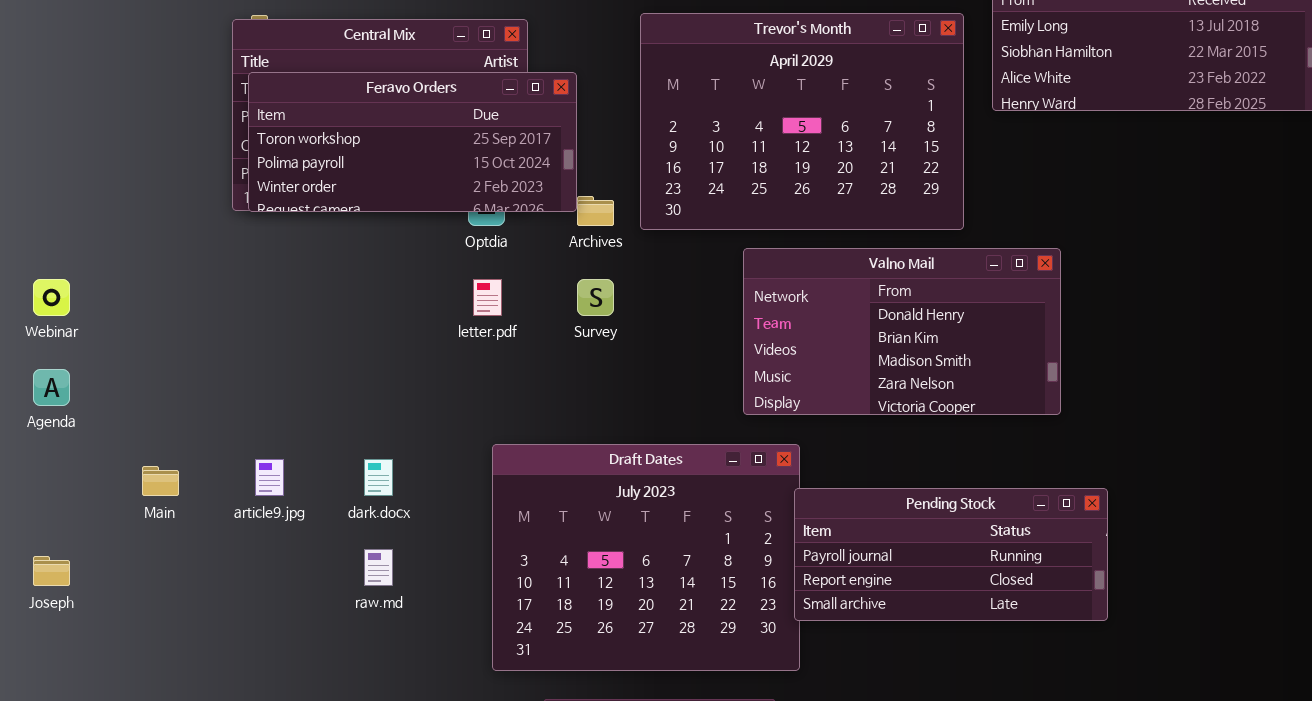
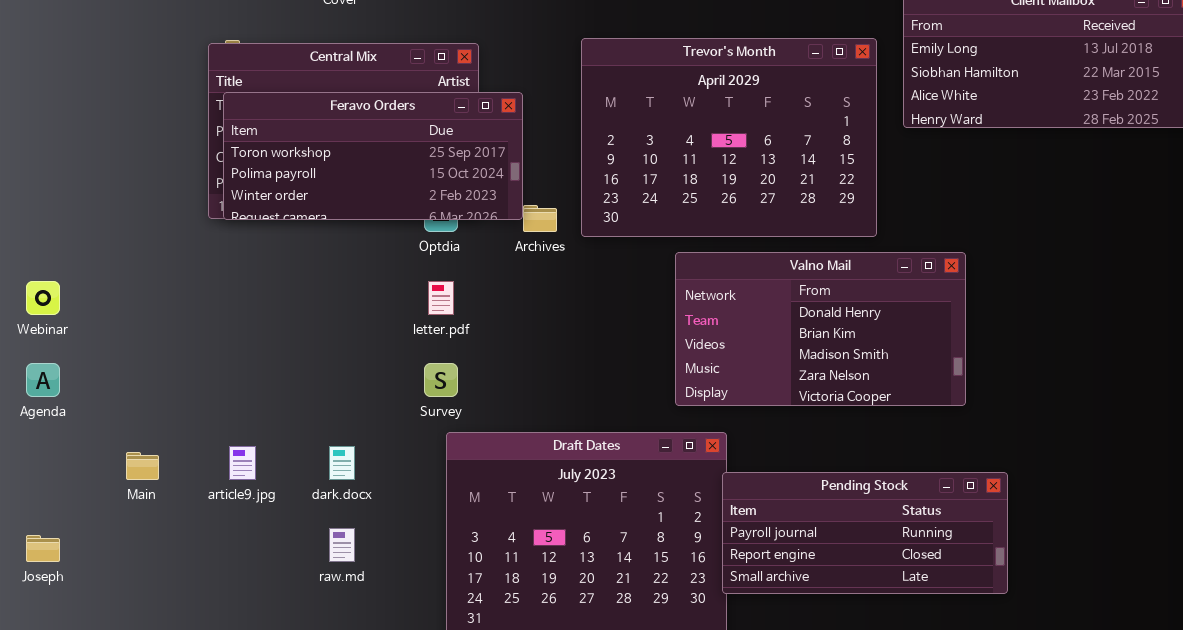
Survey: [577,279,614,316] -> [424,363,458,397], moved

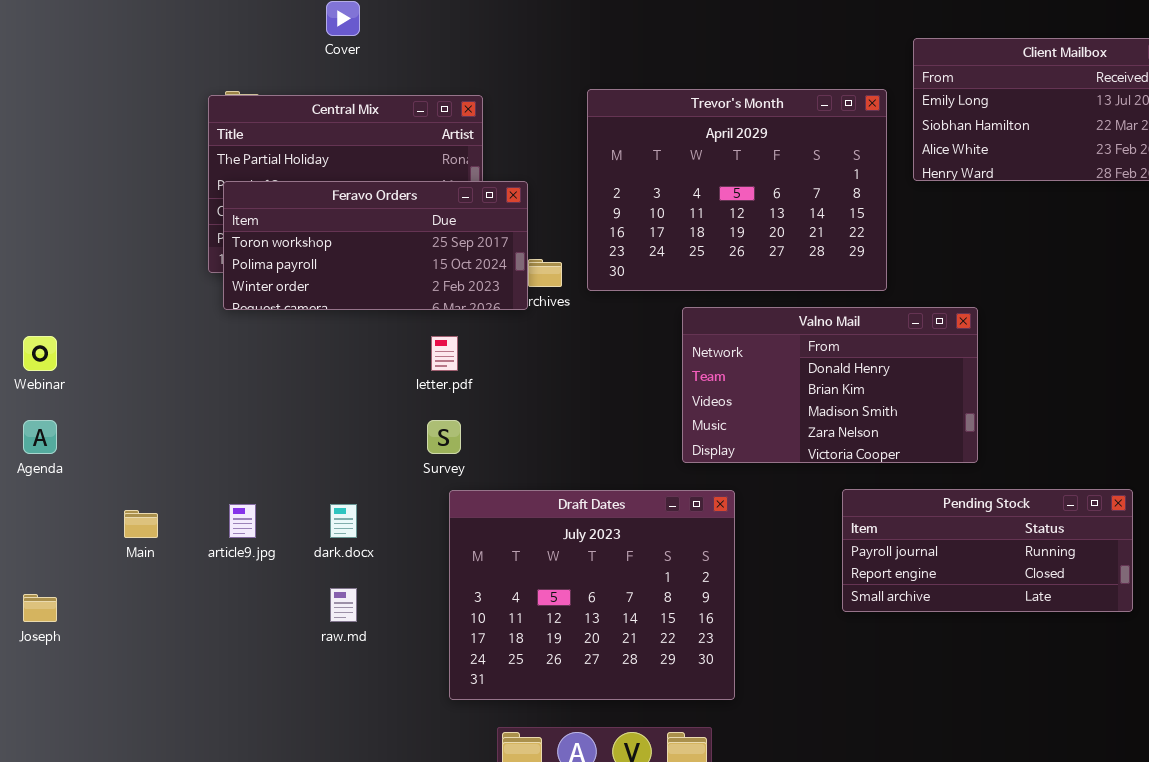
Feravo Orders: [223,92,523,220] -> [223,181,528,310], moved
Pending Stock: [722,472,1008,594] -> [842,489,1133,612], moved

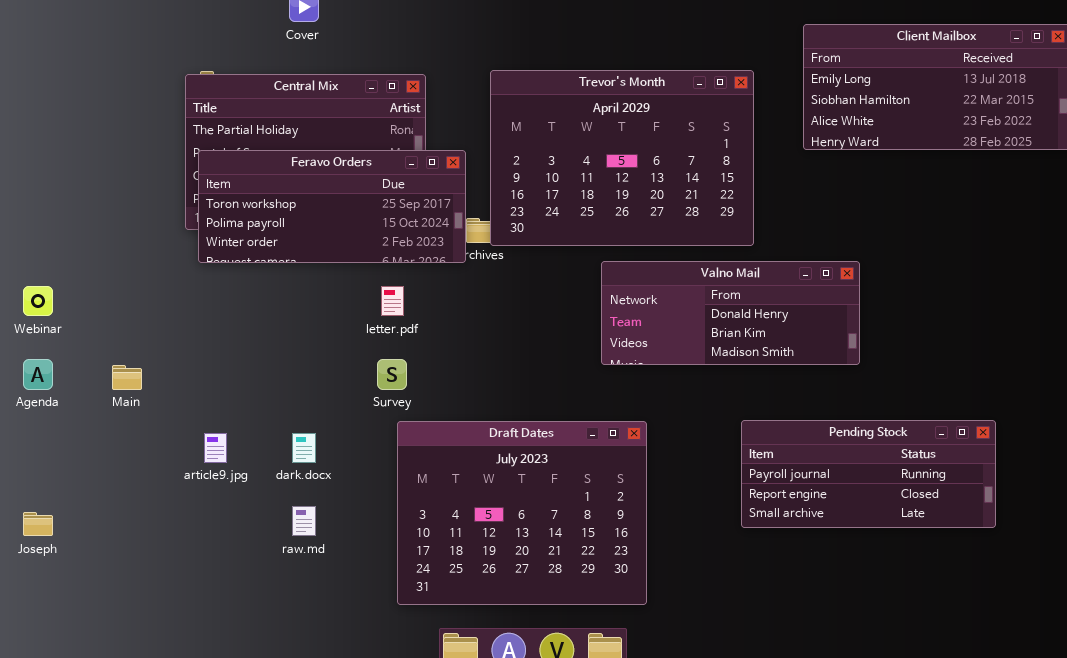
Trevor's Month: [587,89,887,291] -> [490,70,754,246], moved
Valno Mail: [682,307,978,463] -> [601,261,860,365], resized
Main: [124,510,158,538] -> [112,365,142,390], moved

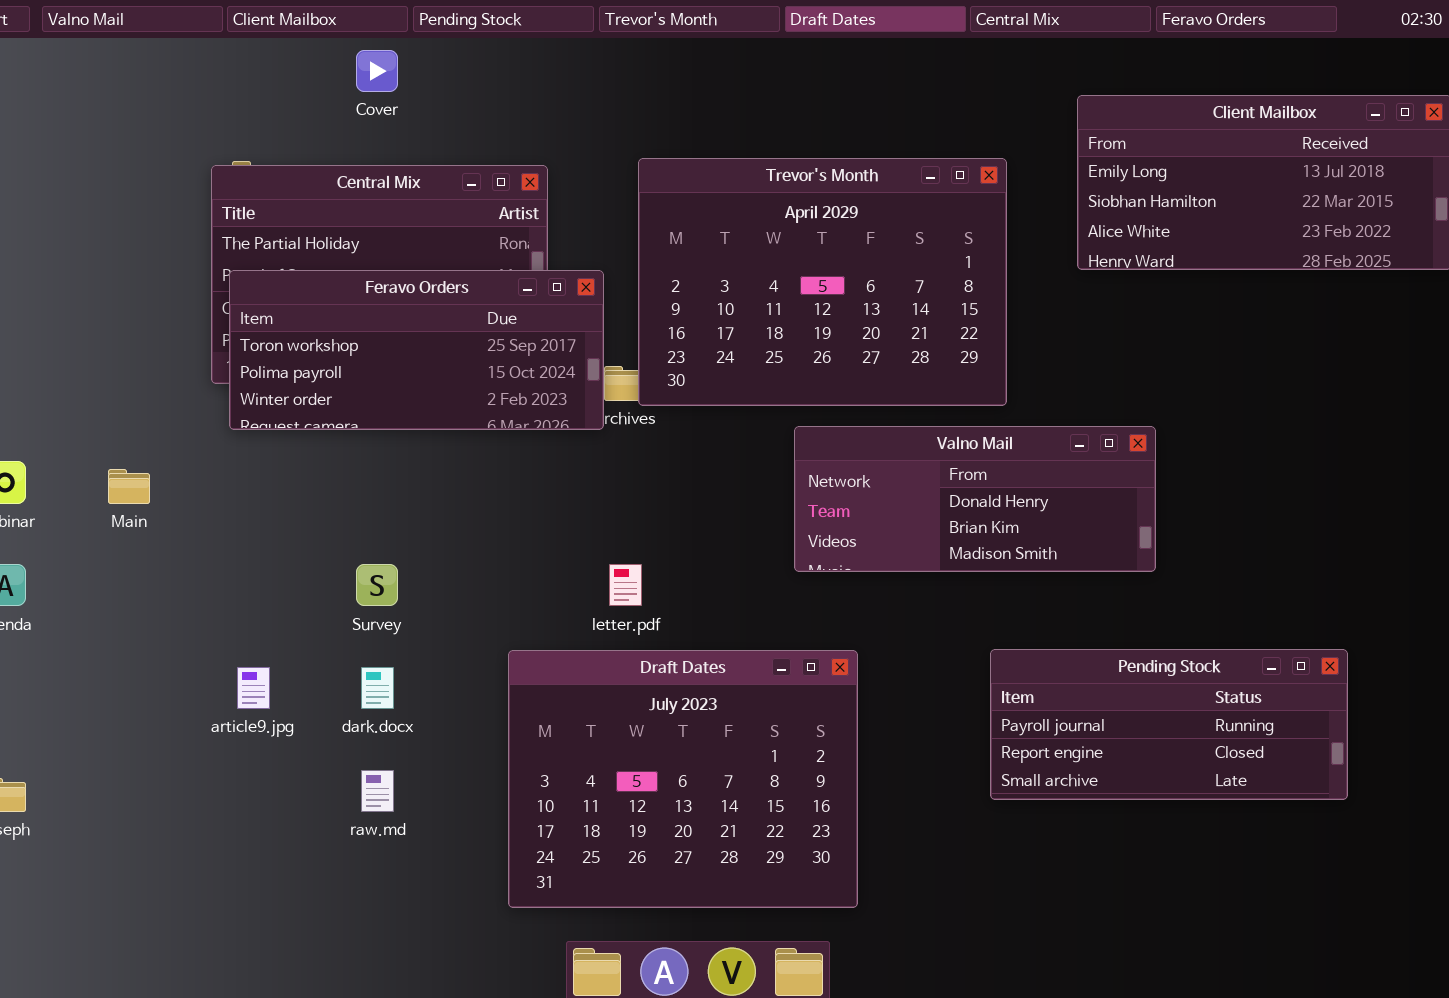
letter.pdf: [381,286,404,316] -> [609,564,642,606], moved
Survey: [377,359,407,390] -> [356,564,398,606], moved
Main: [112,365,142,390] -> [108,469,150,504], moved

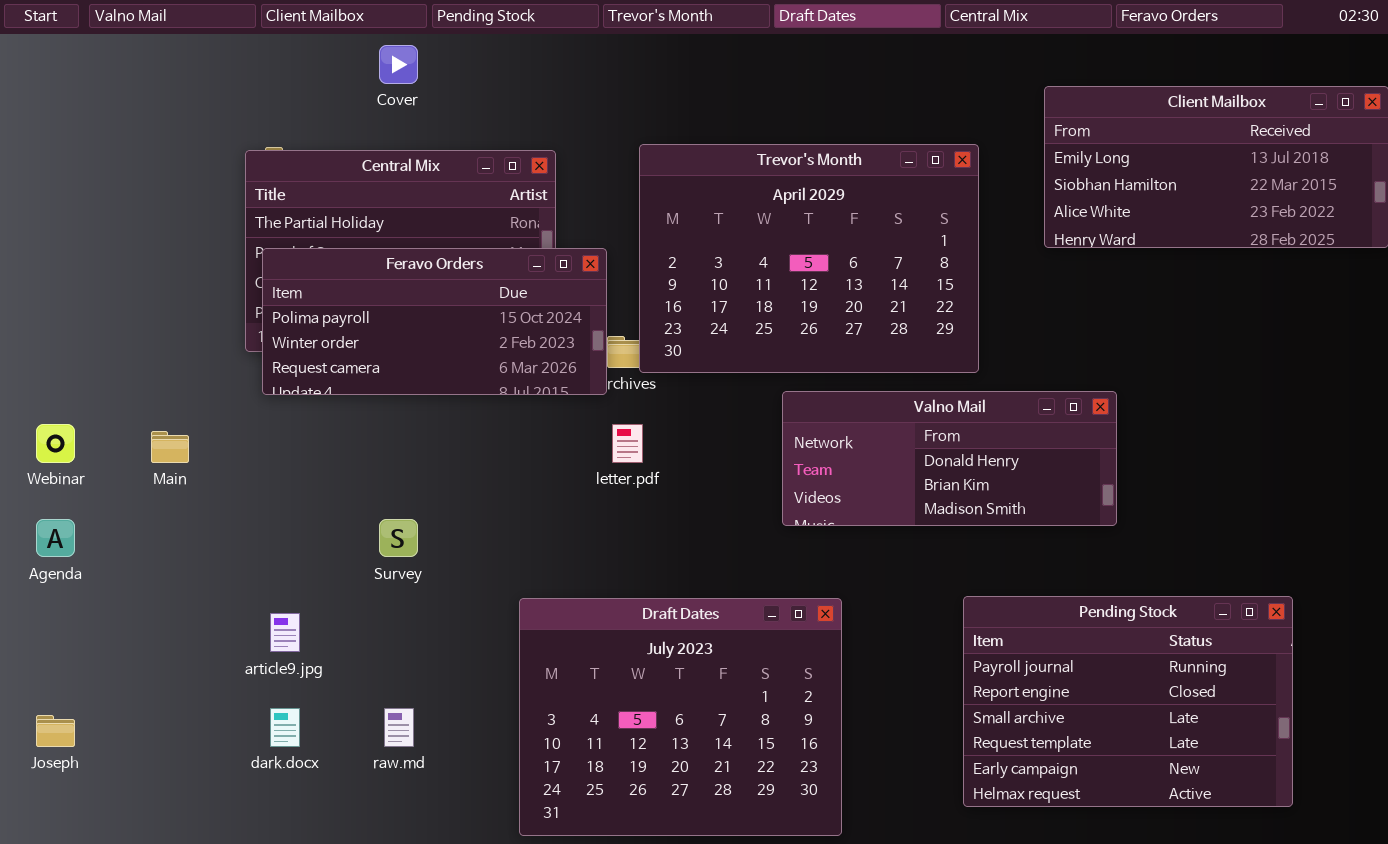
Feravo Orders: [229,270,604,430] -> [262,248,607,395], scrolled down 1 row
letter.pdf: [609,564,642,606] -> [612,424,643,463], moved
Pending Stock: [990,649,1348,800] -> [963,596,1293,807], resized
dark.docx: [361,667,394,709] -> [270,708,300,747], moved

